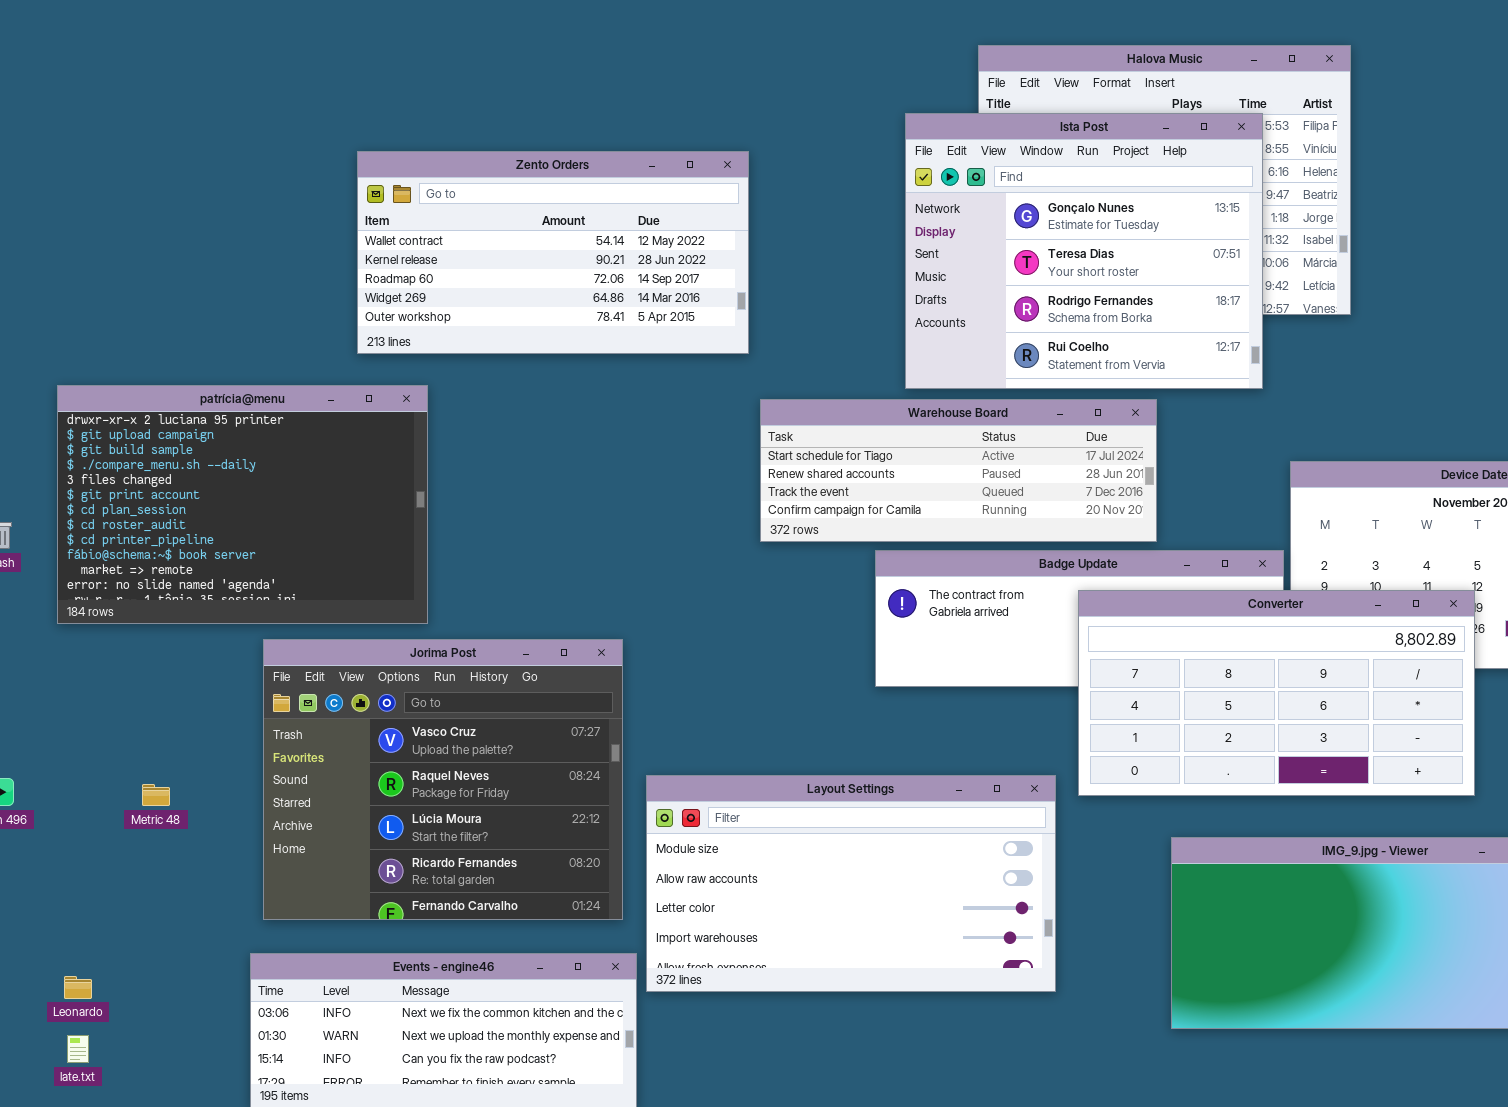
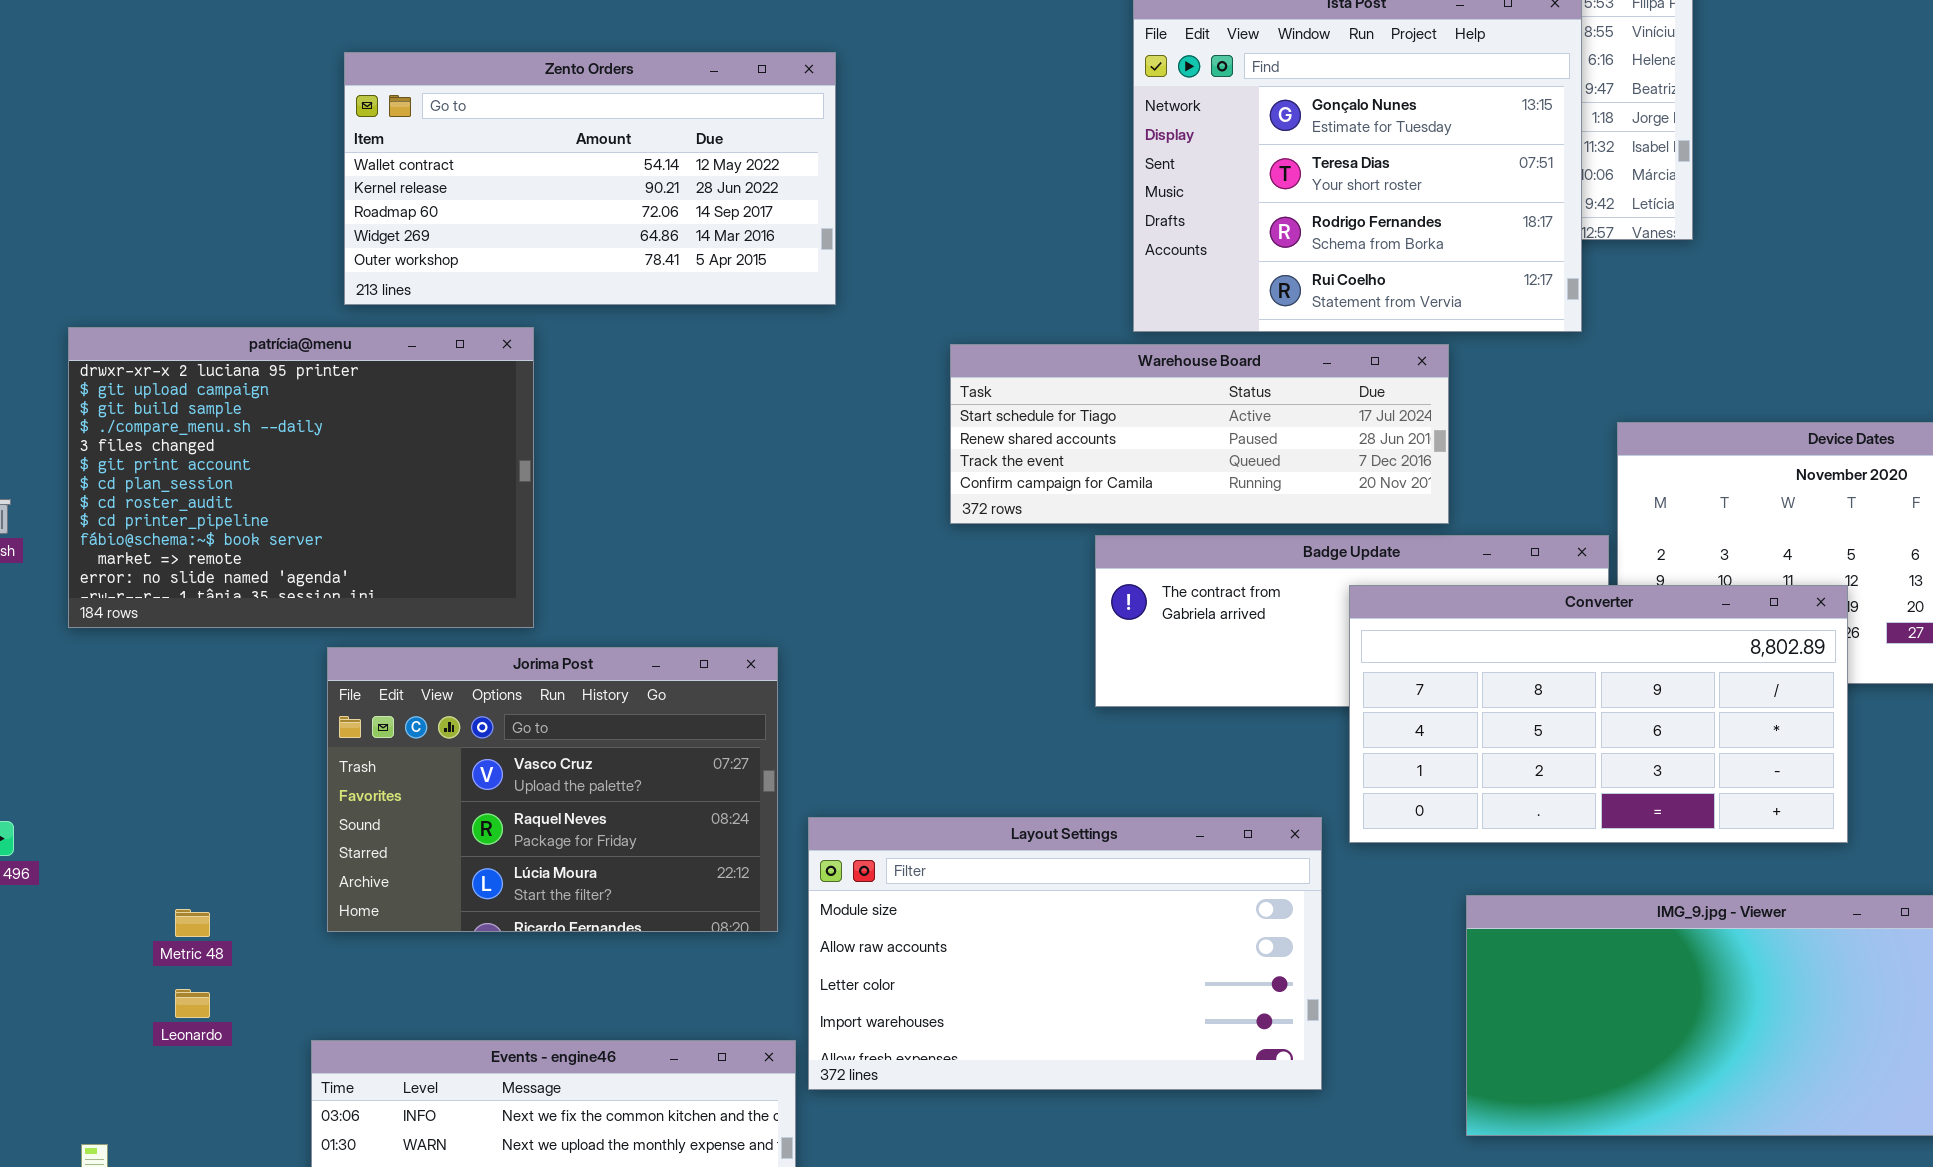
Zento Orders: [357,151,749,354] -> [344,52,836,305], moved
Jorima Post: [263,639,623,920] -> [327,647,778,932], resized
Metric 48: [142,784,170,806] -> [175,909,210,937], moved
Leonardo: [64,976,92,999] -> [175,989,210,1018], moved

